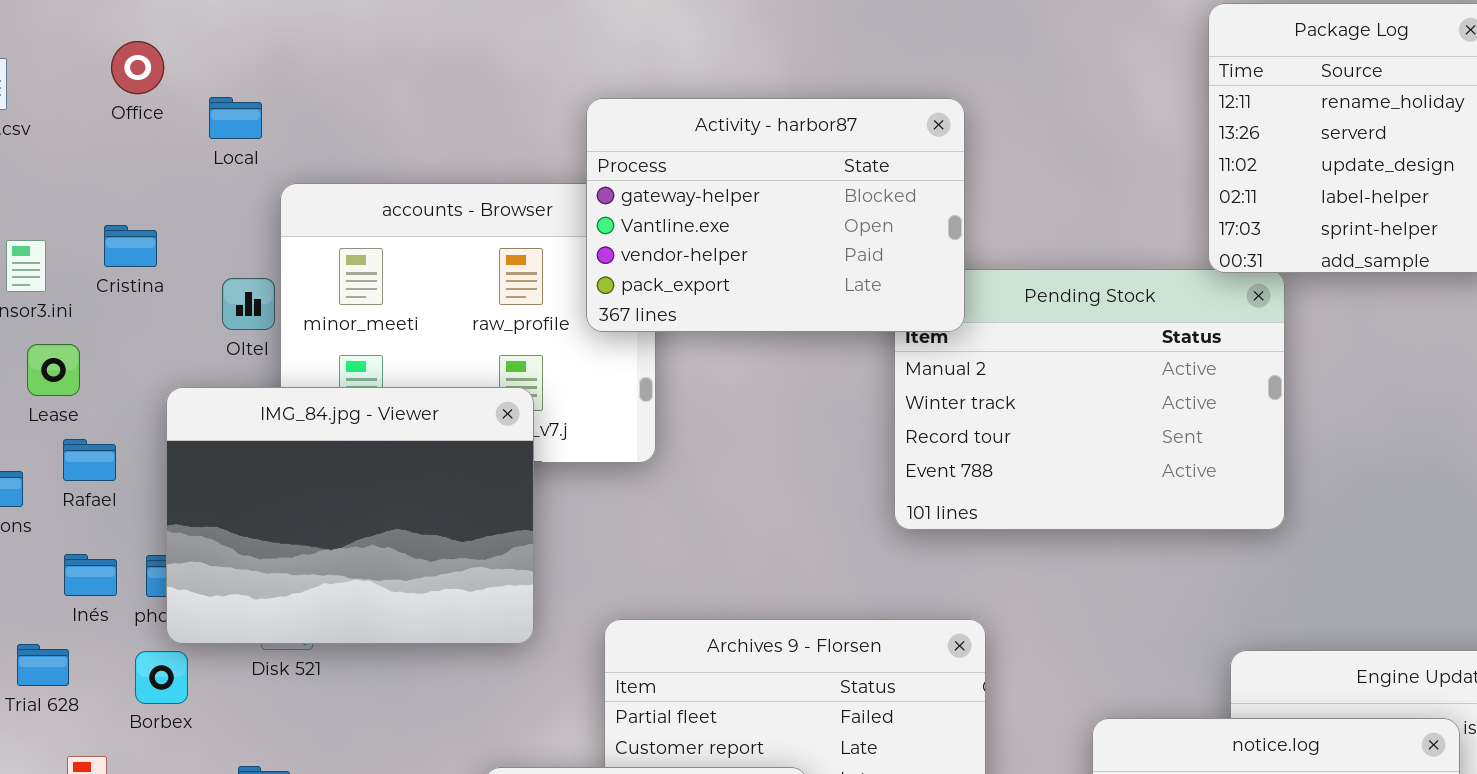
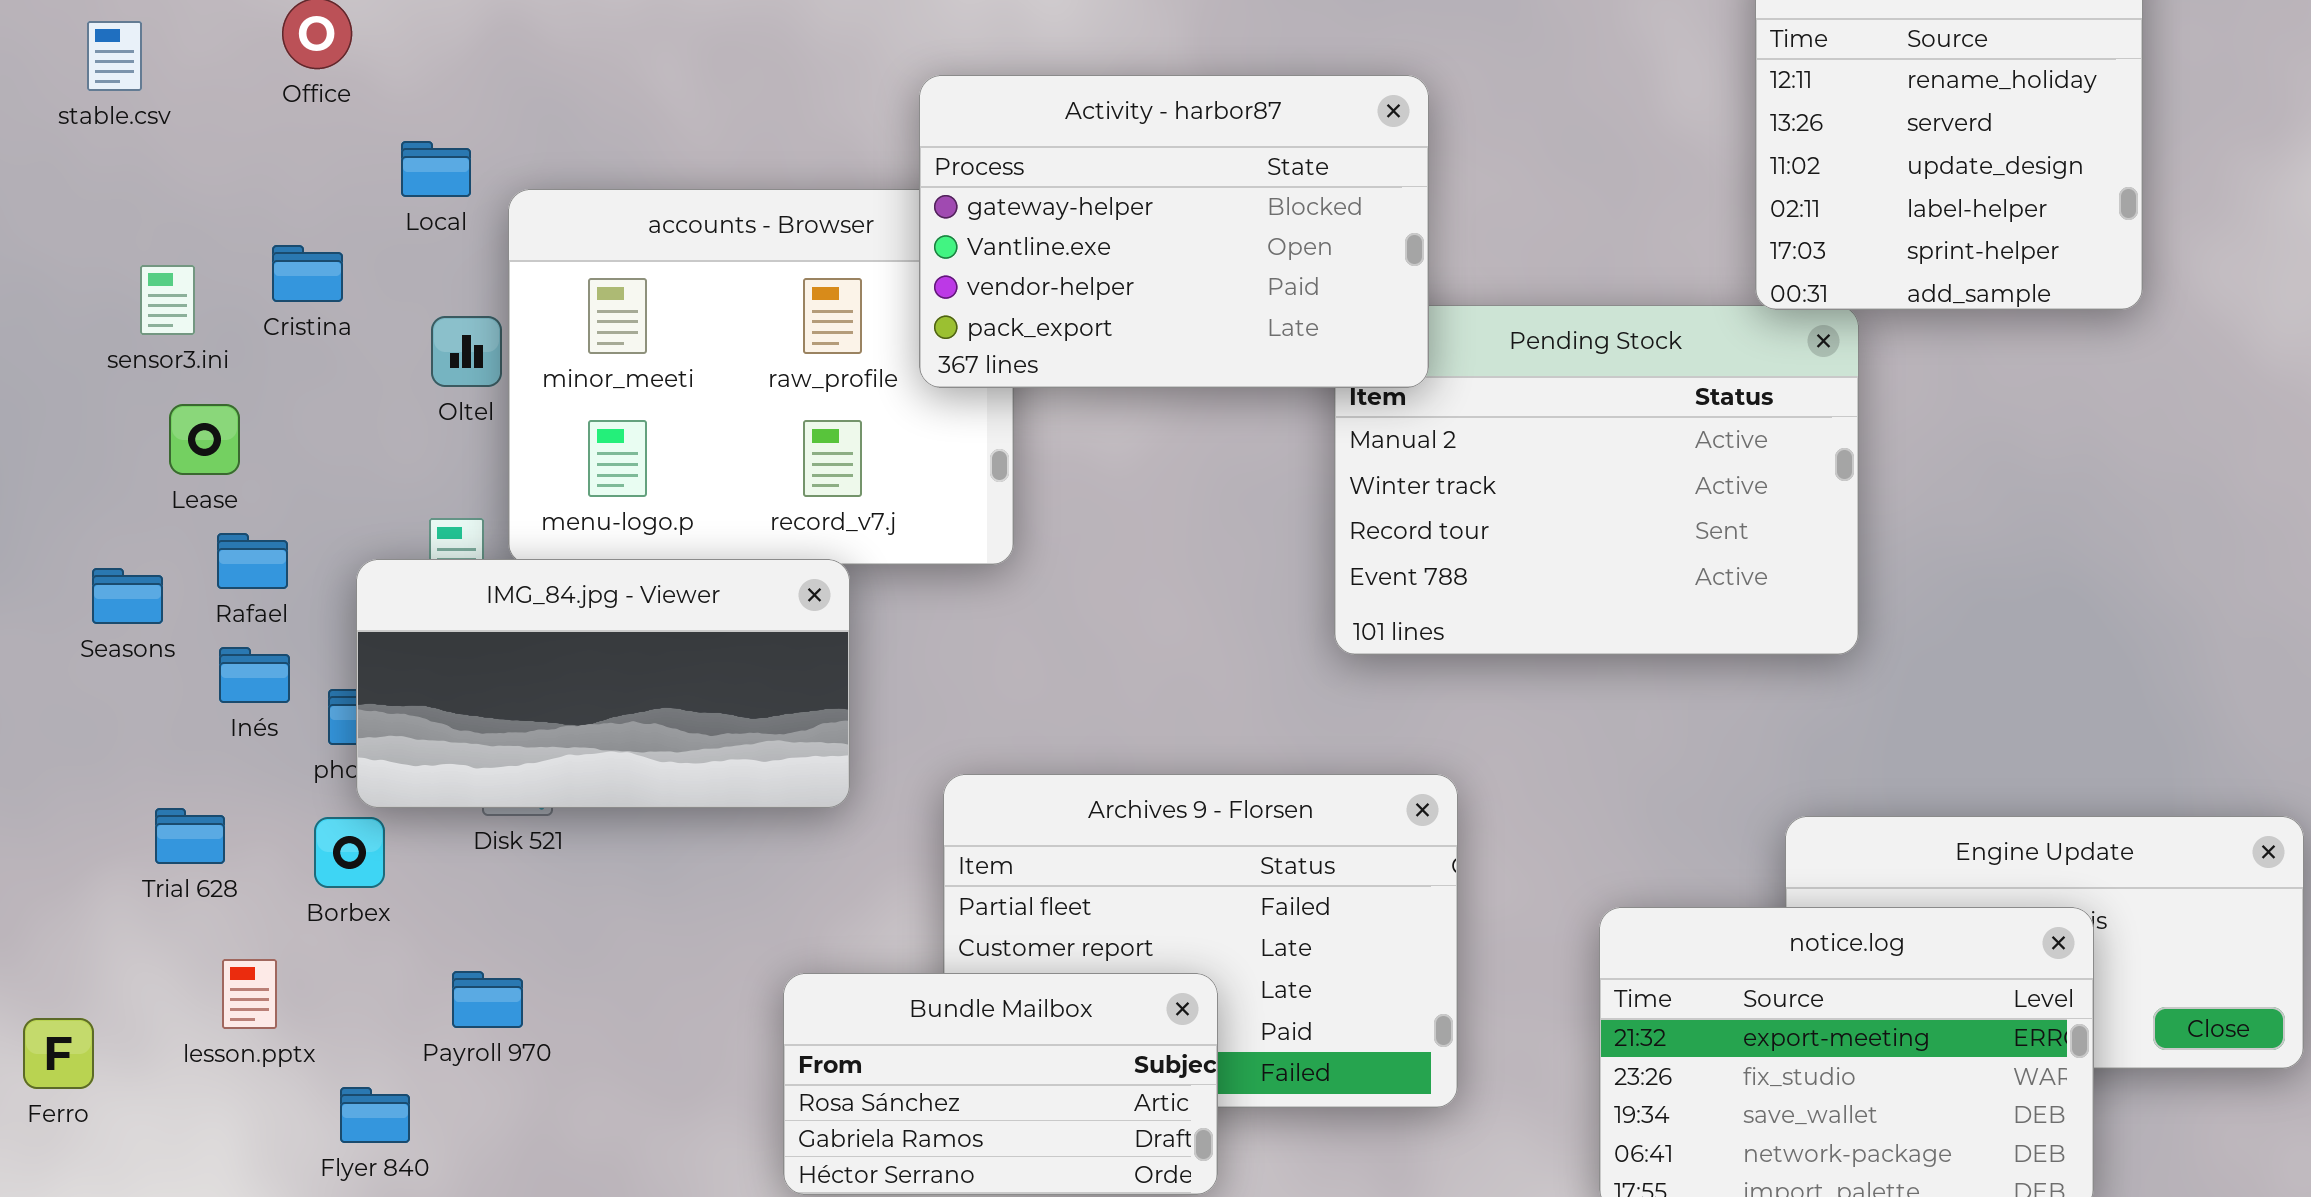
Local: [209,97,262,139] -> [401,141,471,197], moved
IMG_84.jpg - Viewer: [166,387,534,644] -> [356,559,850,808], resized
Inés: [64,554,117,596] -> [219,647,290,703], moved

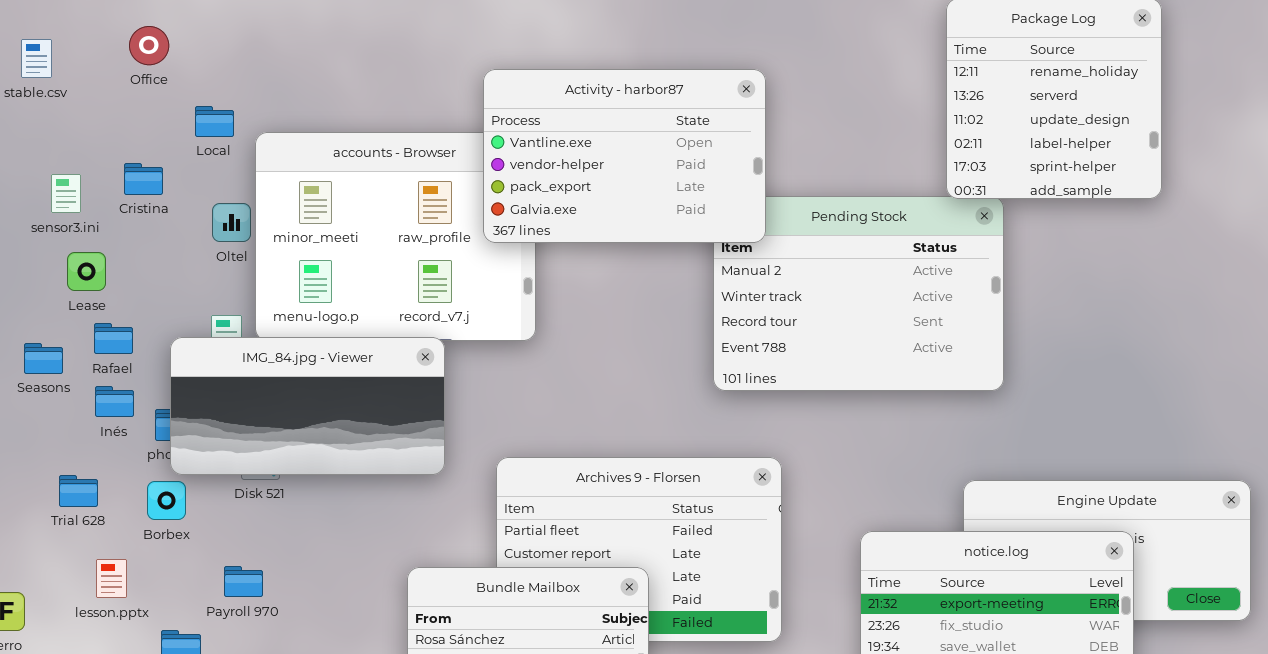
Activity - harbor87: [919,75,1429,388] -> [483,69,766,243], scrolled down 1 row

